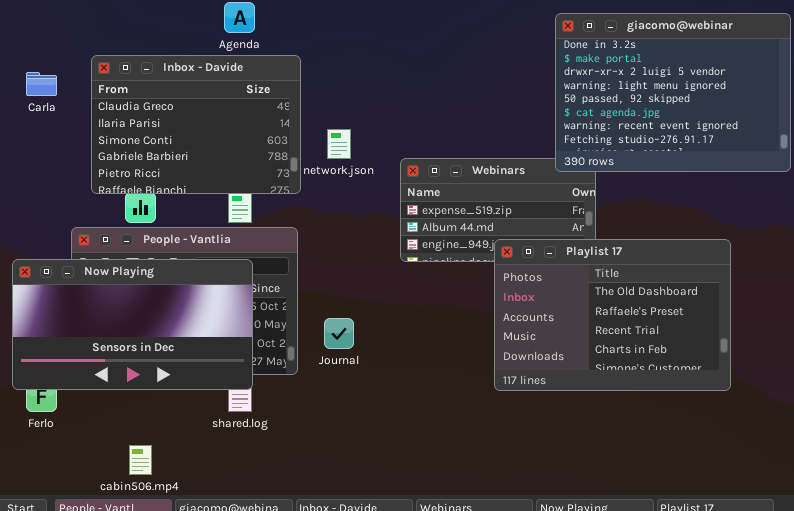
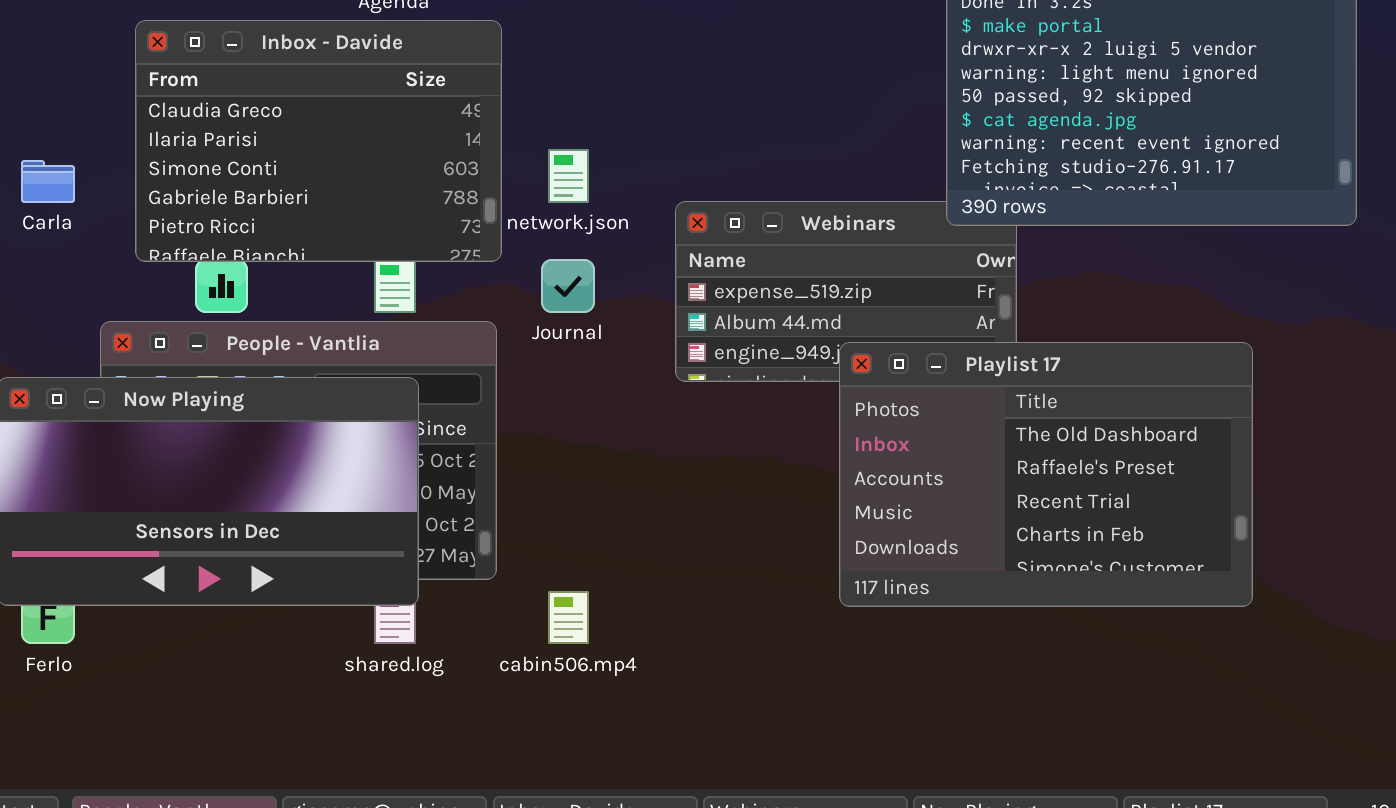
Carla: [26,72,57,96] -> [21,160,75,203], moved
Journal: [324,318,354,349] -> [541,259,595,313], moved
cabin506.mp4: [129,445,152,475] -> [548,591,589,644], moved

